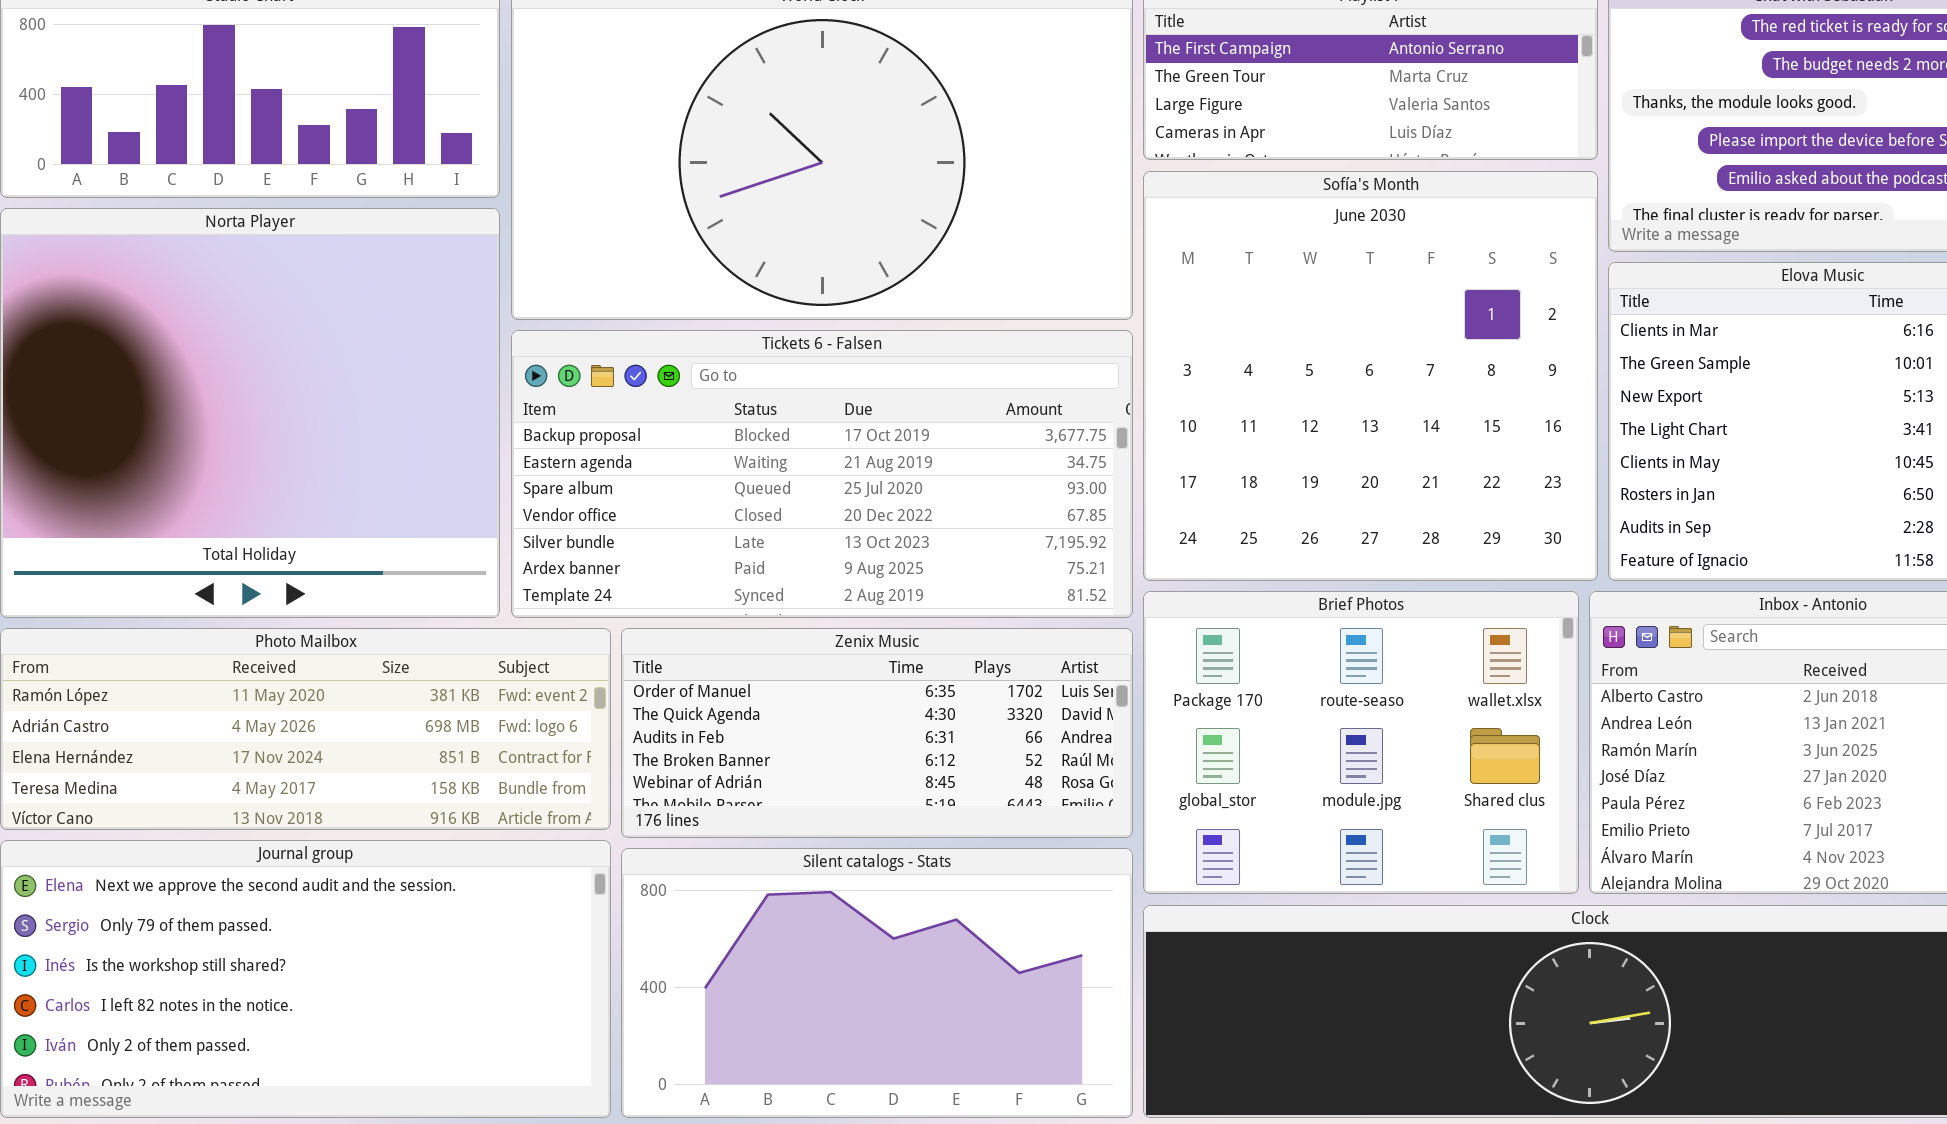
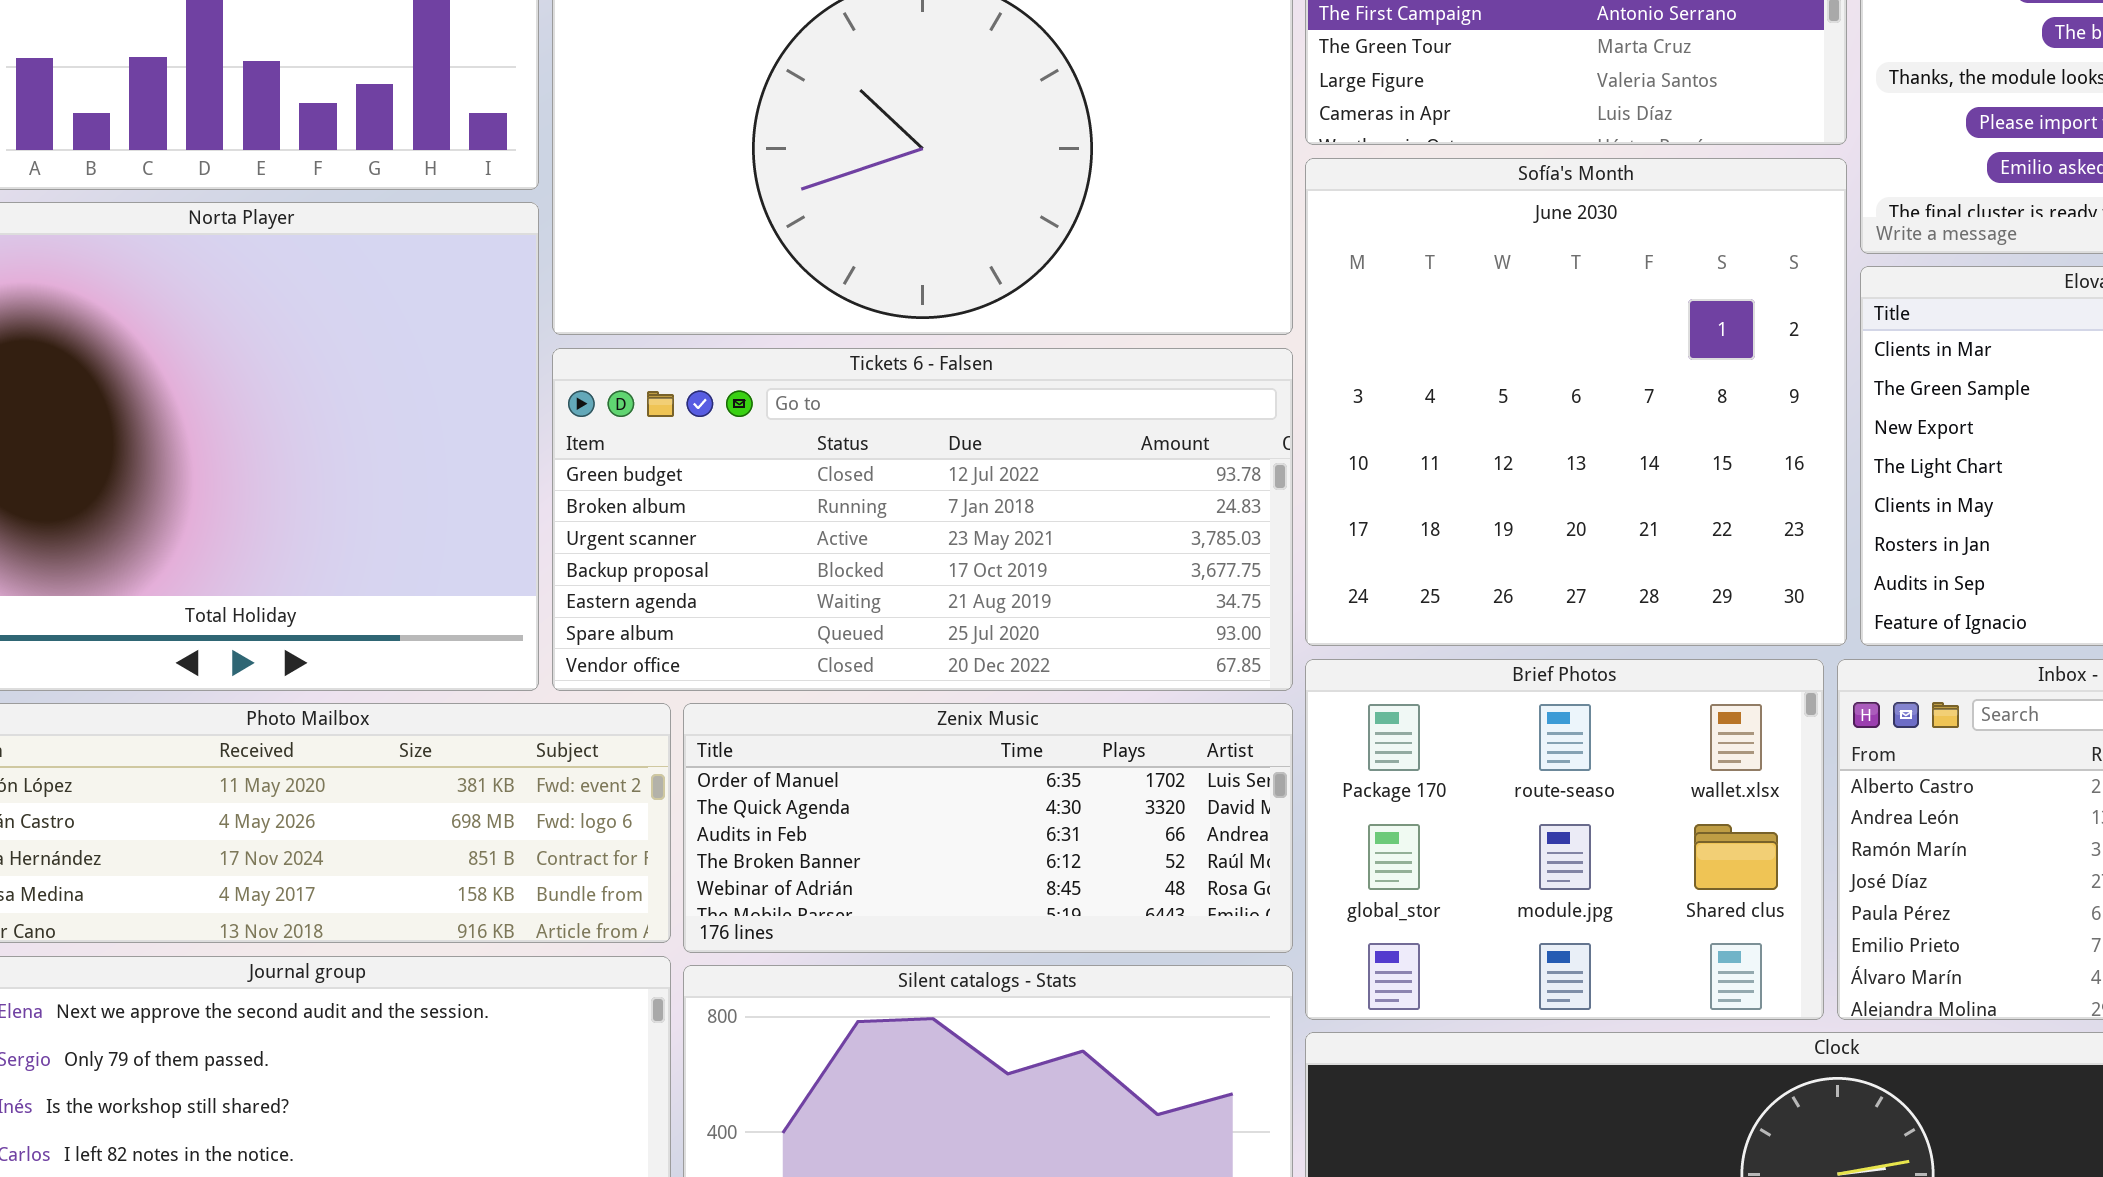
Tickets 6 - Falsen: [511,330,1133,618] -> [552,348,1293,691], scrolled up 3 rows

